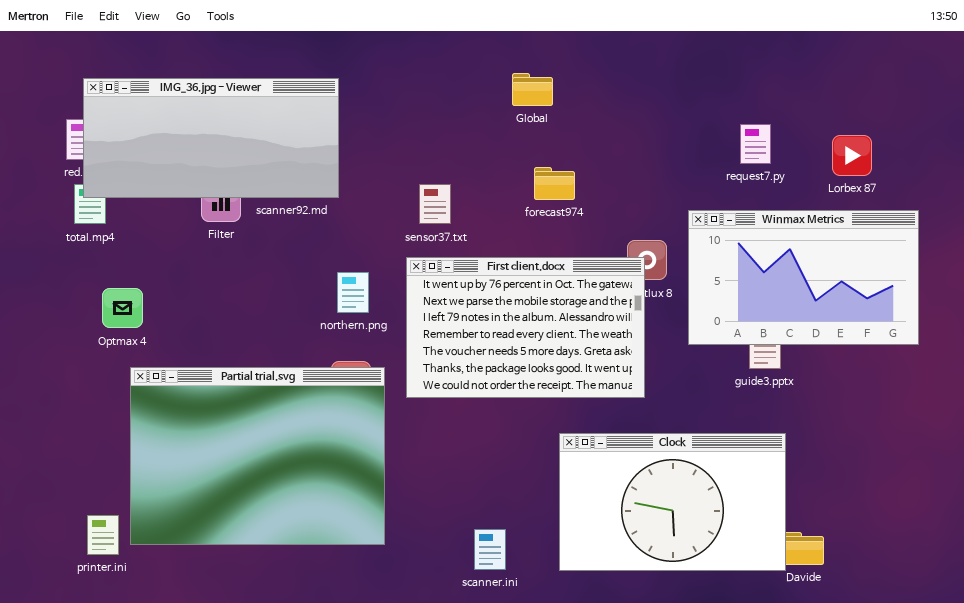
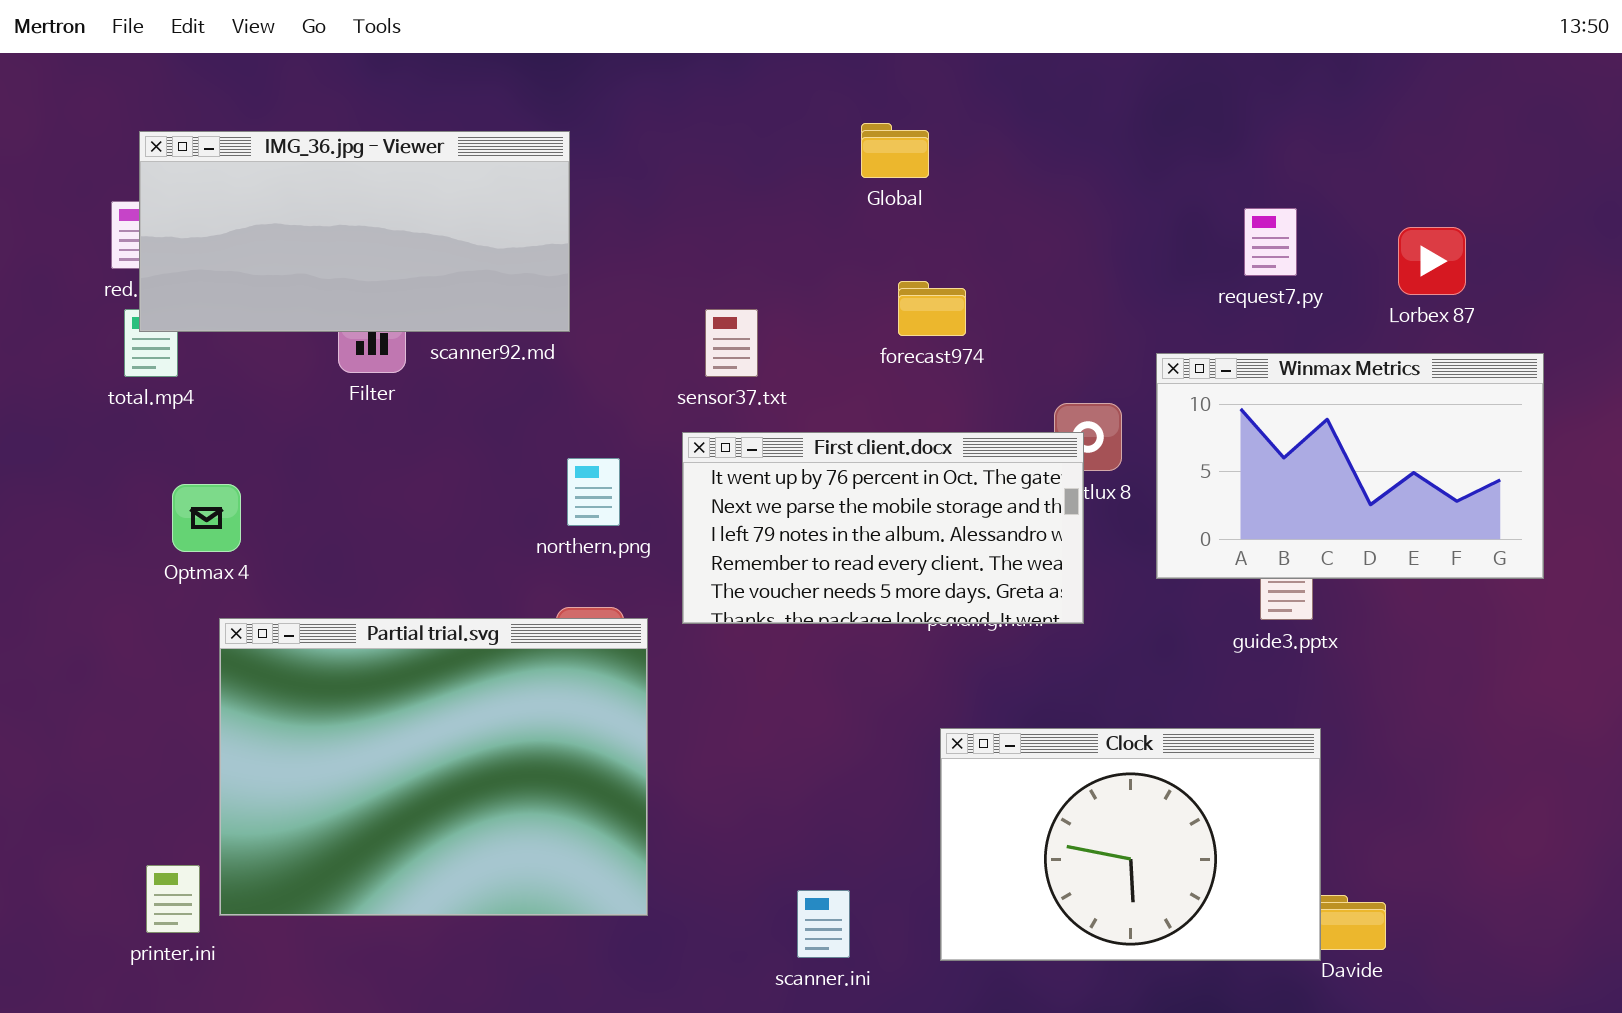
First client.docx: [406,257,645,398] -> [682,432,1084,624], resized

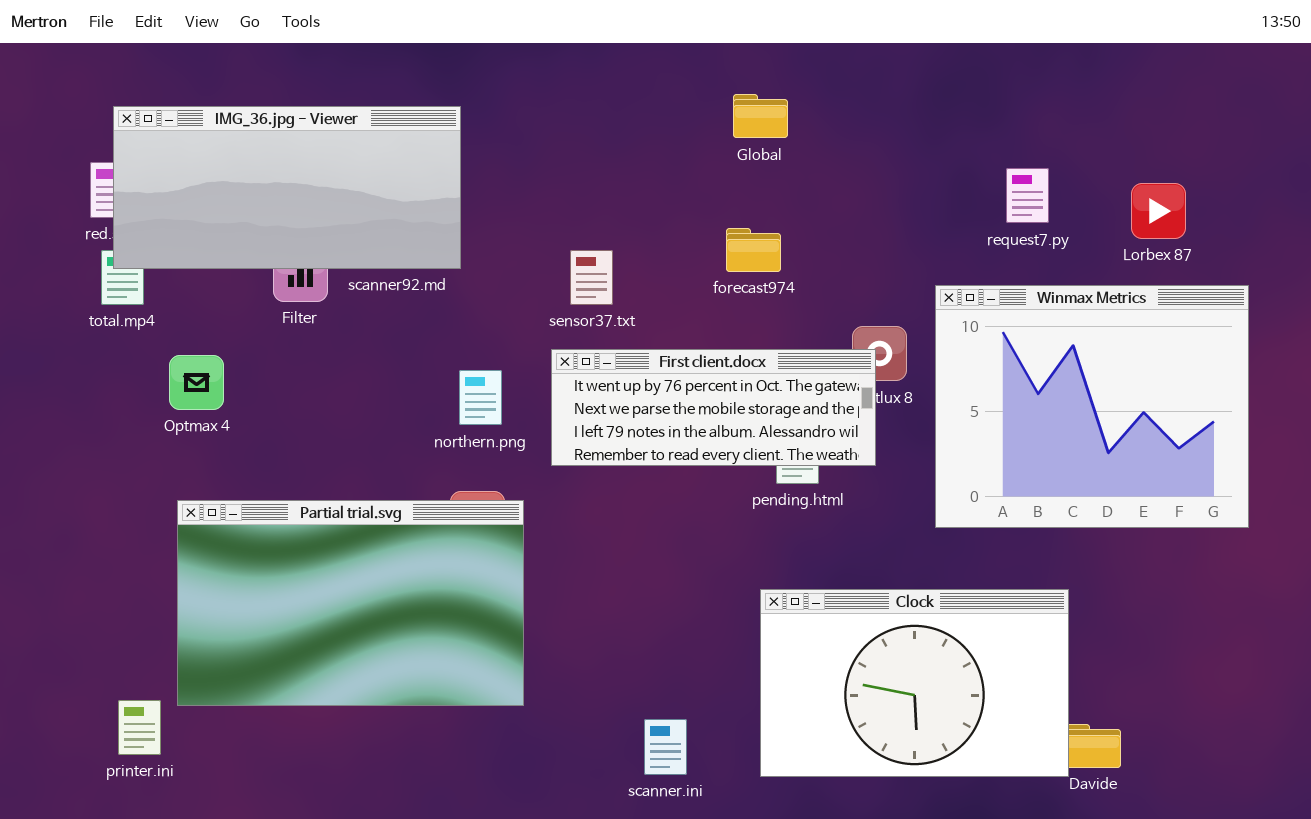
Global: [861,123,929,178] -> [733,94,788,138], moved
Winmax Metrics: [1156,353,1544,579] -> [935,285,1249,528], resized
First client.docx: [682,432,1084,624] -> [551,349,876,466], resized
Optmax 4: [172,484,241,552] -> [169,355,224,410], moved
Partial trial.svg: [219,618,648,916] -> [177,500,524,706], resized

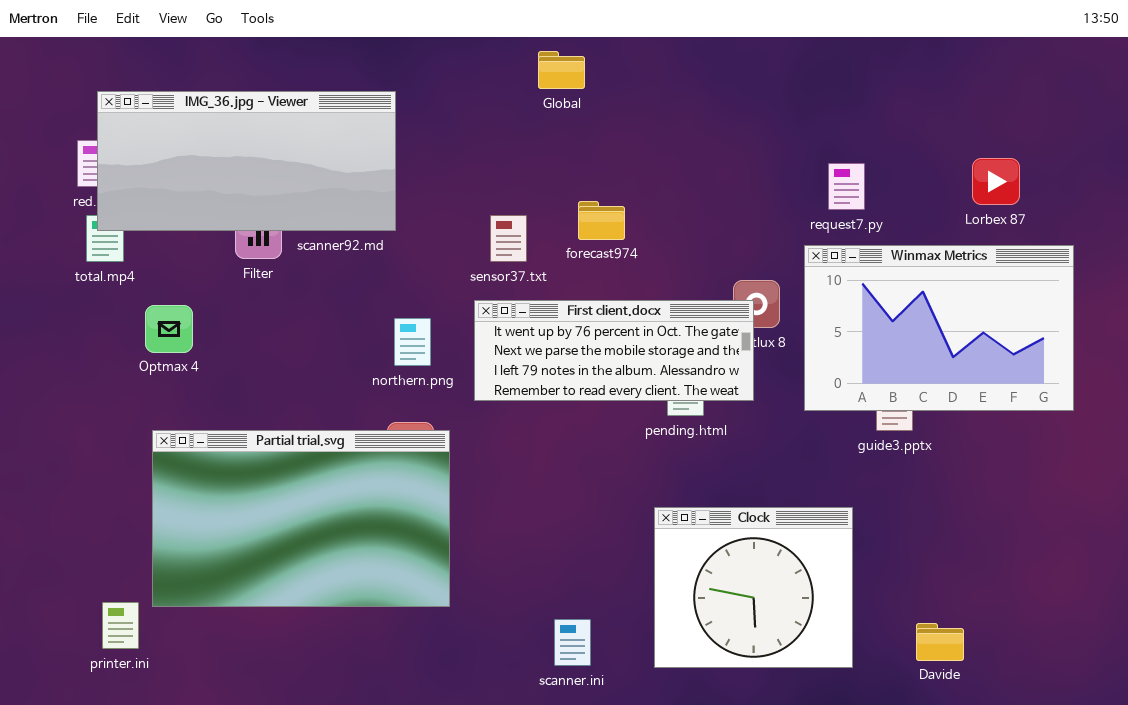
Global: [733,94,788,138] -> [538,51,585,89], moved
request7.py: [1006,168,1049,223] -> [828,163,865,210], moved
forecast974: [726,228,781,272] -> [578,201,625,240], moved
Winmax Metrics: [935,285,1249,528] -> [804,245,1074,411], resized
Clock: [760,589,1069,777] -> [654,507,853,668], resized

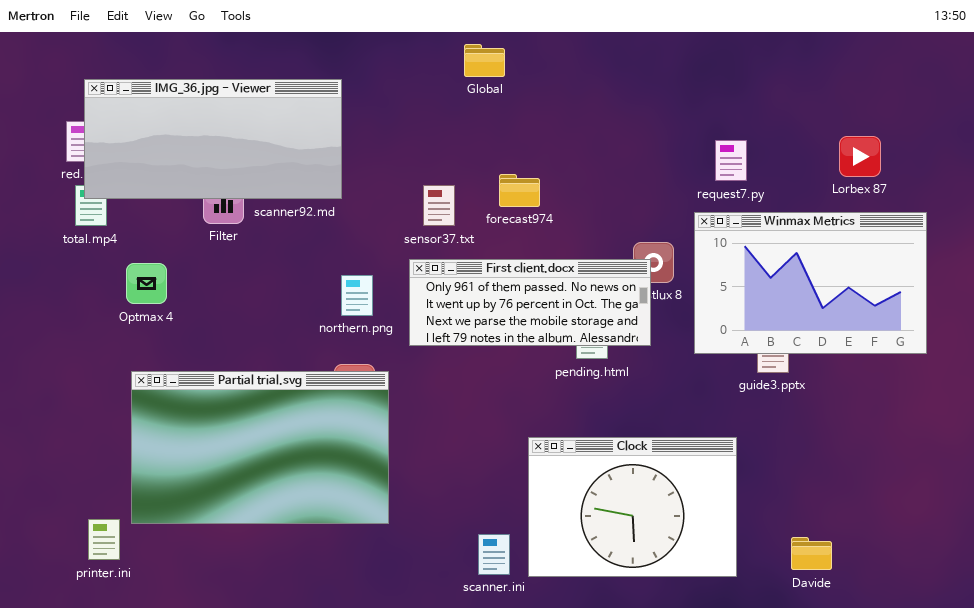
First client.docx: [474,300,754,401] -> [409,259,651,346], scrolled up 1 row
Clock: [654,507,853,668] -> [528,437,737,577], resized

